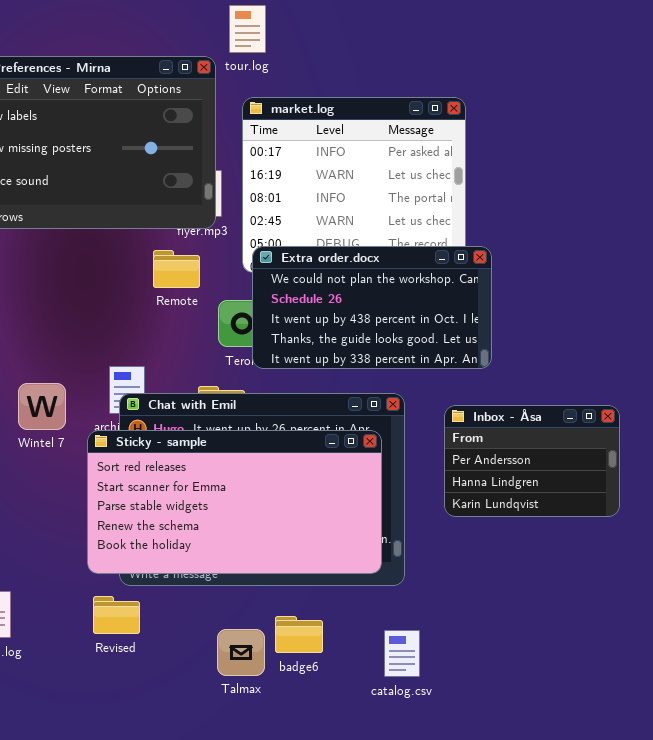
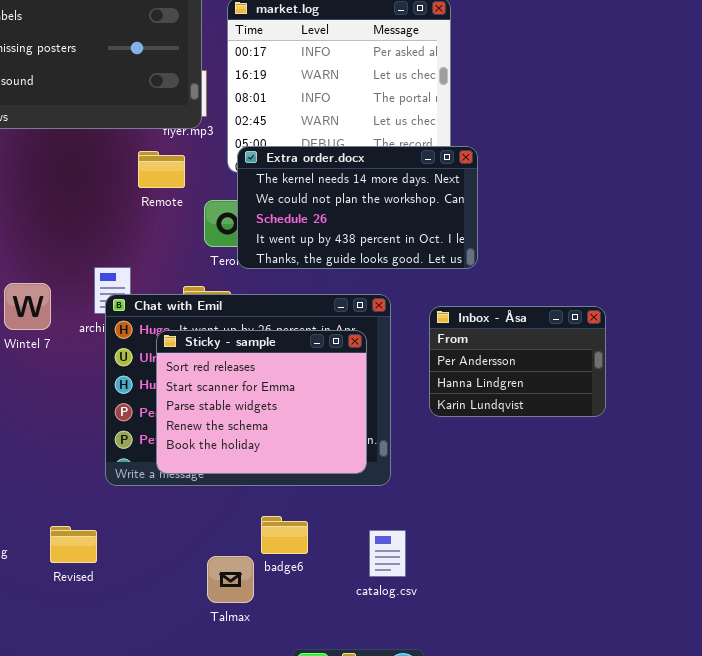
Extra order.docx: [252,246,492,369] -> [237,146,478,269], scrolled up 1 row
Sticky - sample: [87,430,382,574] -> [156,330,367,474], resized
Revised: [93,596,140,634] -> [50,526,97,563], moved
Talmax: [217,629,265,676] -> [207,556,254,603], moved

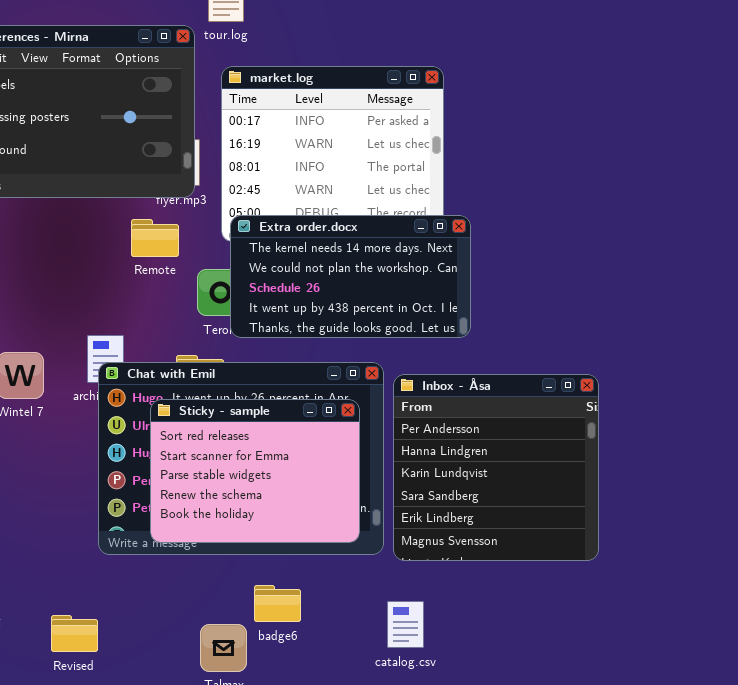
Inbox - Åsa: [429,306,606,417] -> [393,374,599,561], resized
Revised: [50,526,97,563] -> [51,615,98,652], moved
catalog.csv: [369,530,406,577] -> [387,601,424,648], moved

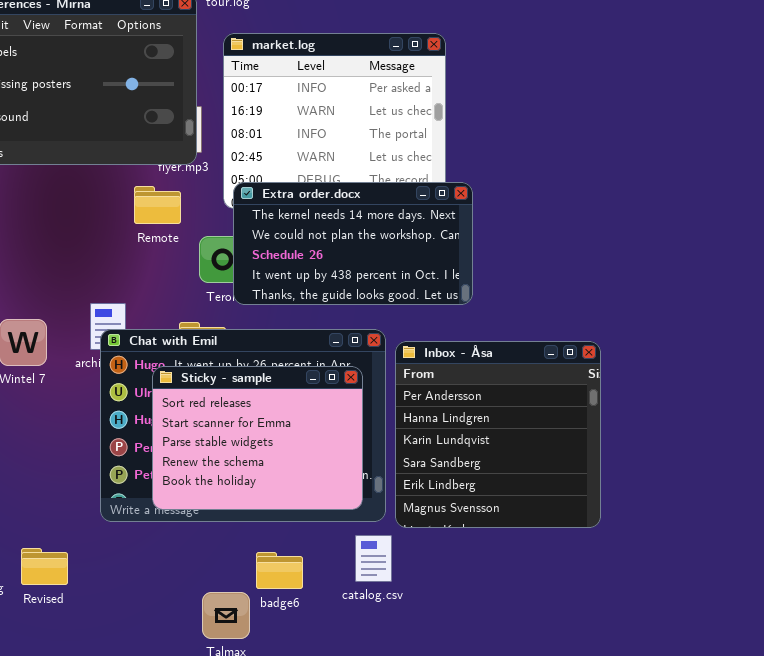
catalog.csv: [387,601,424,648] -> [355,535,392,582], moved
Revised: [51,615,98,652] -> [21,548,68,585], moved

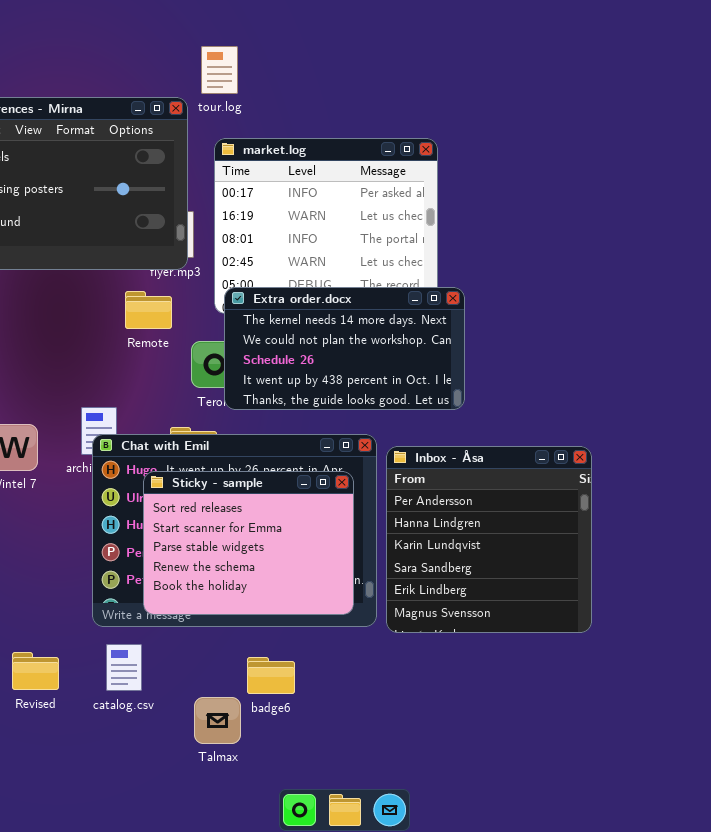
catalog.csv: [355,535,392,582] -> [106,644,142,691], moved

